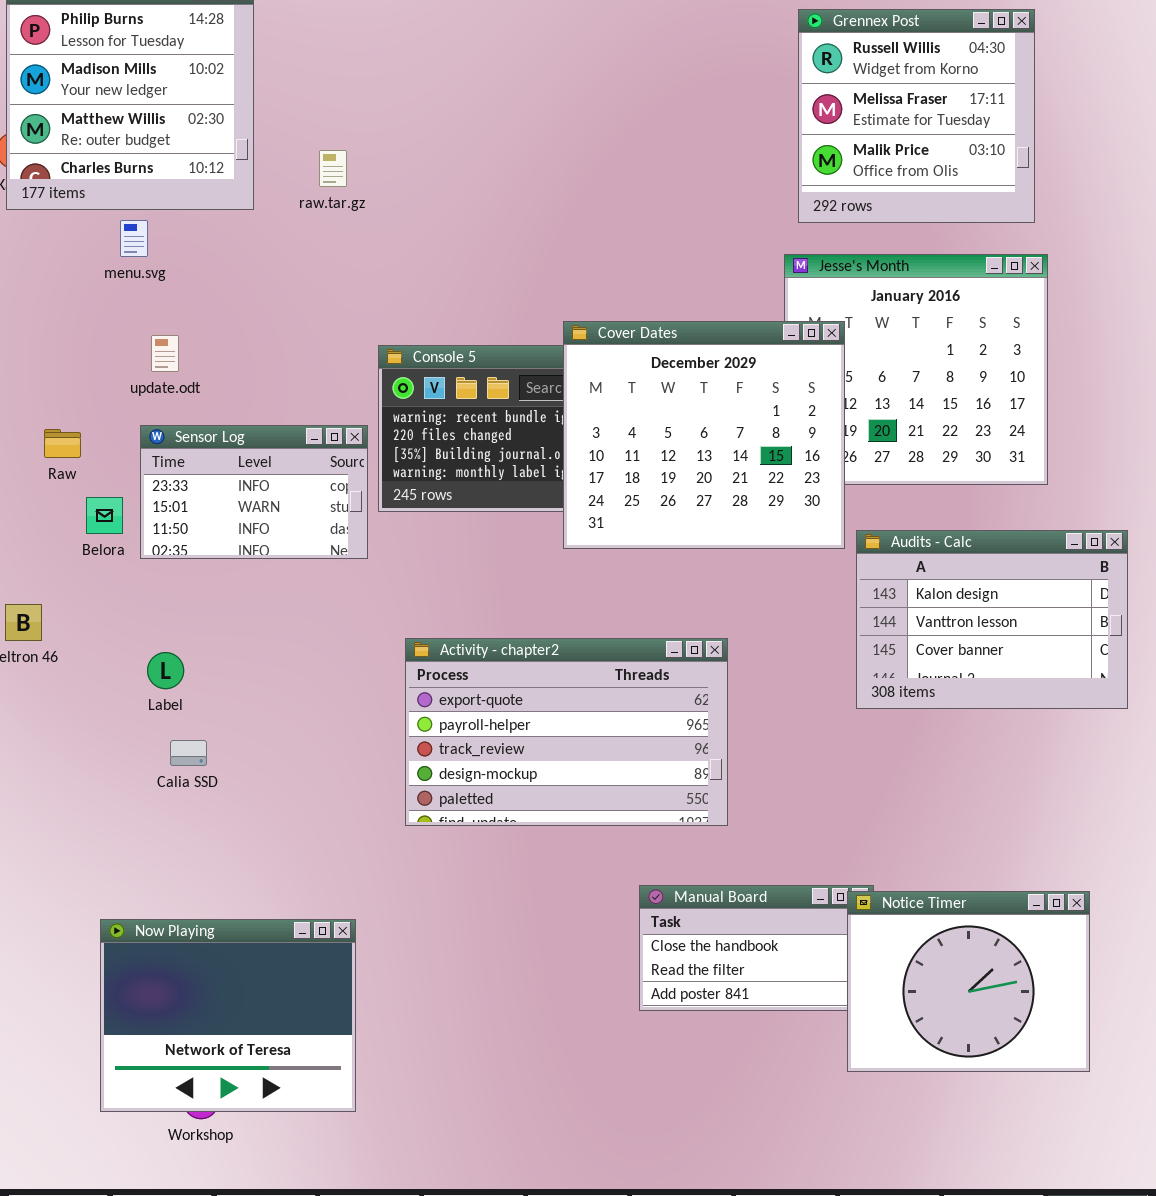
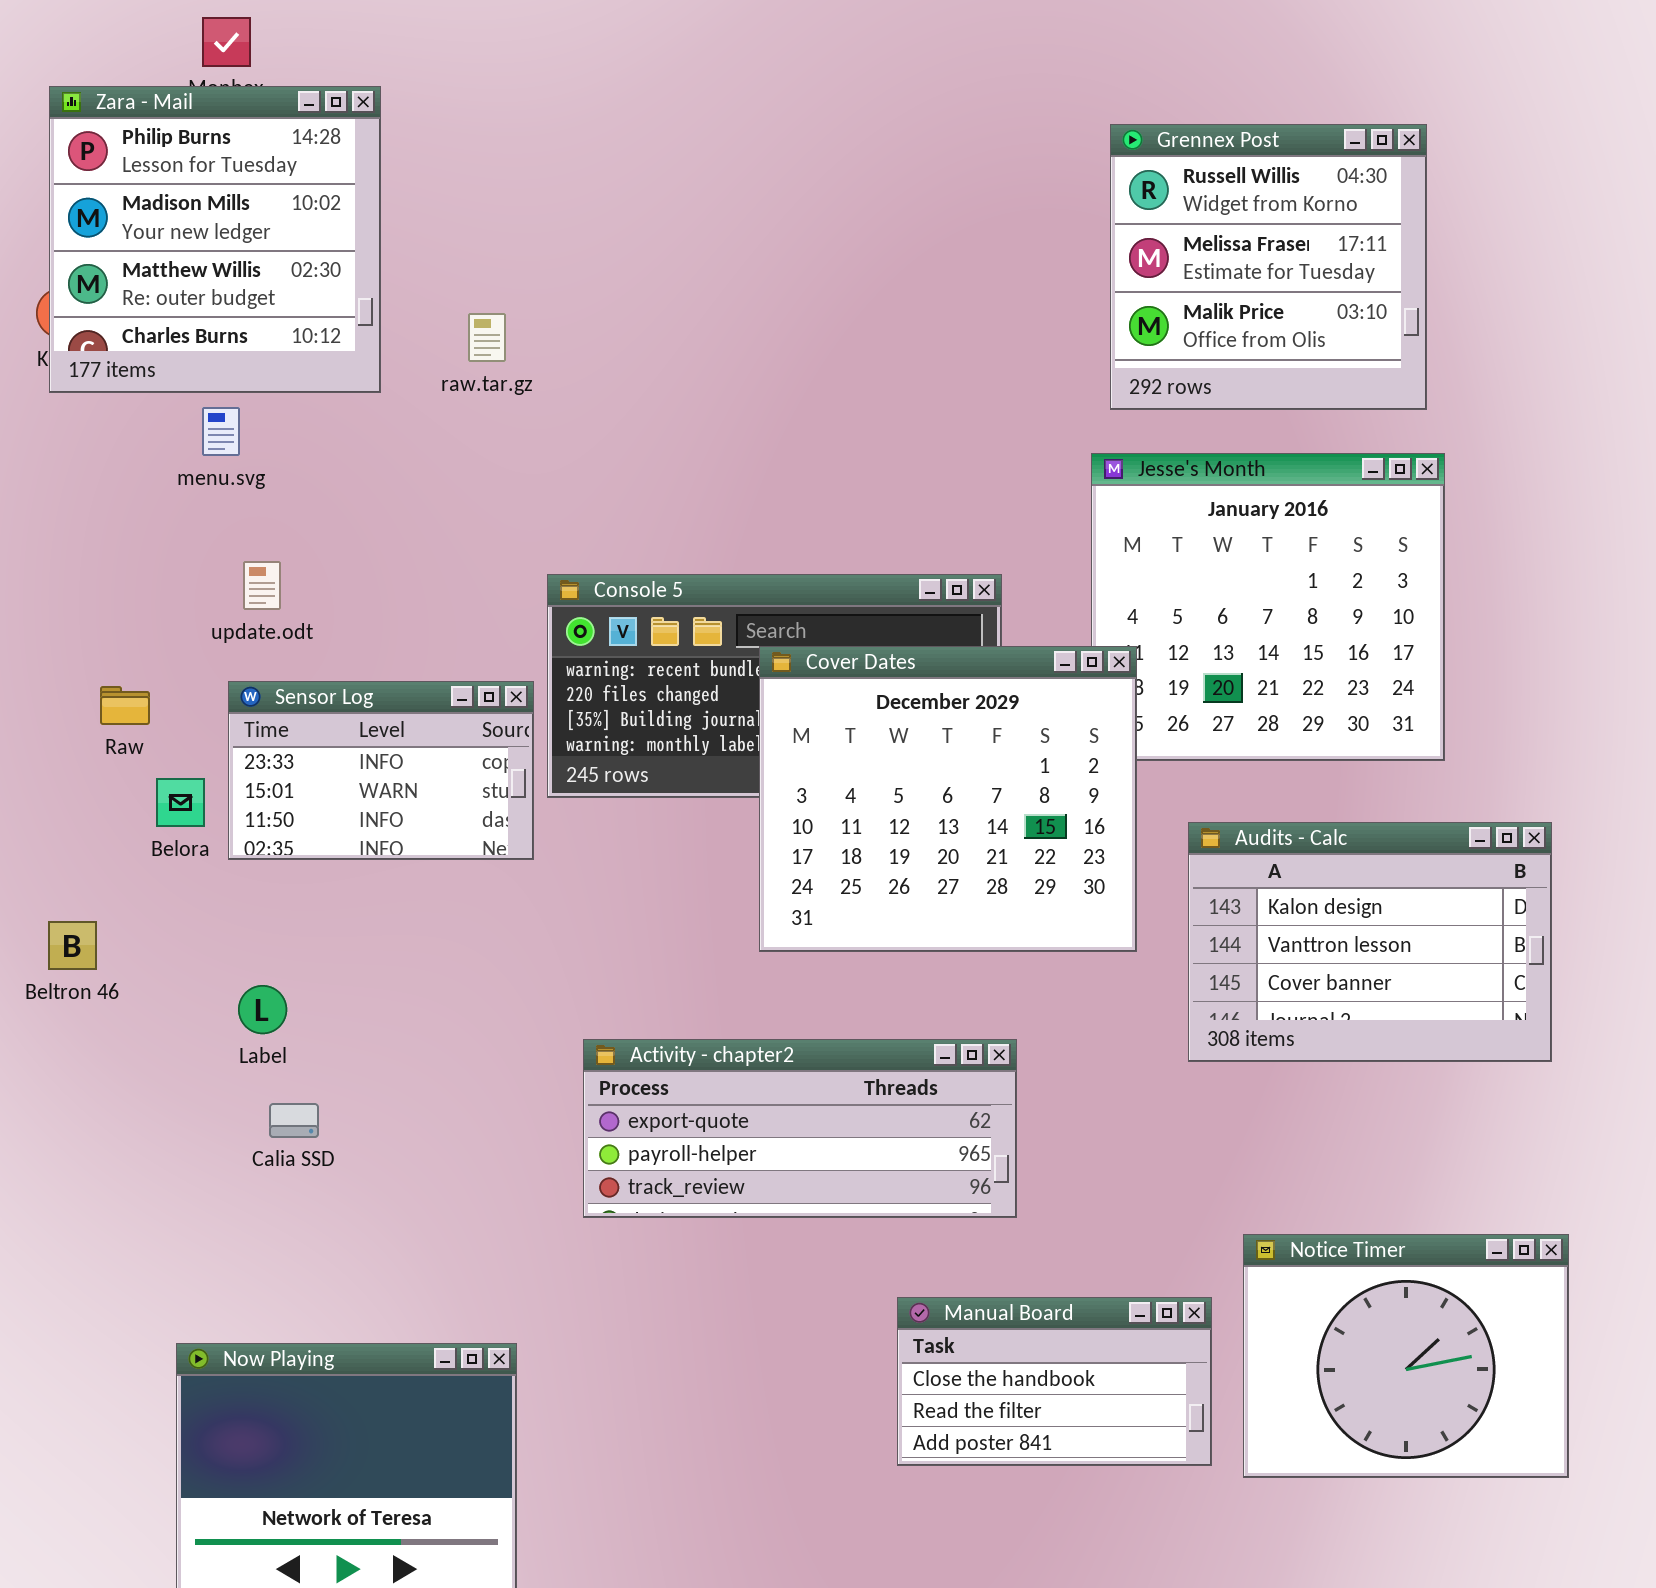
Cover Dates: [563,321,845,549] -> [759,646,1137,952], moved
Activity - chapter2: [405,638,728,826] -> [583,1039,1017,1218], resized
Notice Timer: [847,891,1090,1072] -> [1243,1234,1569,1478], moved

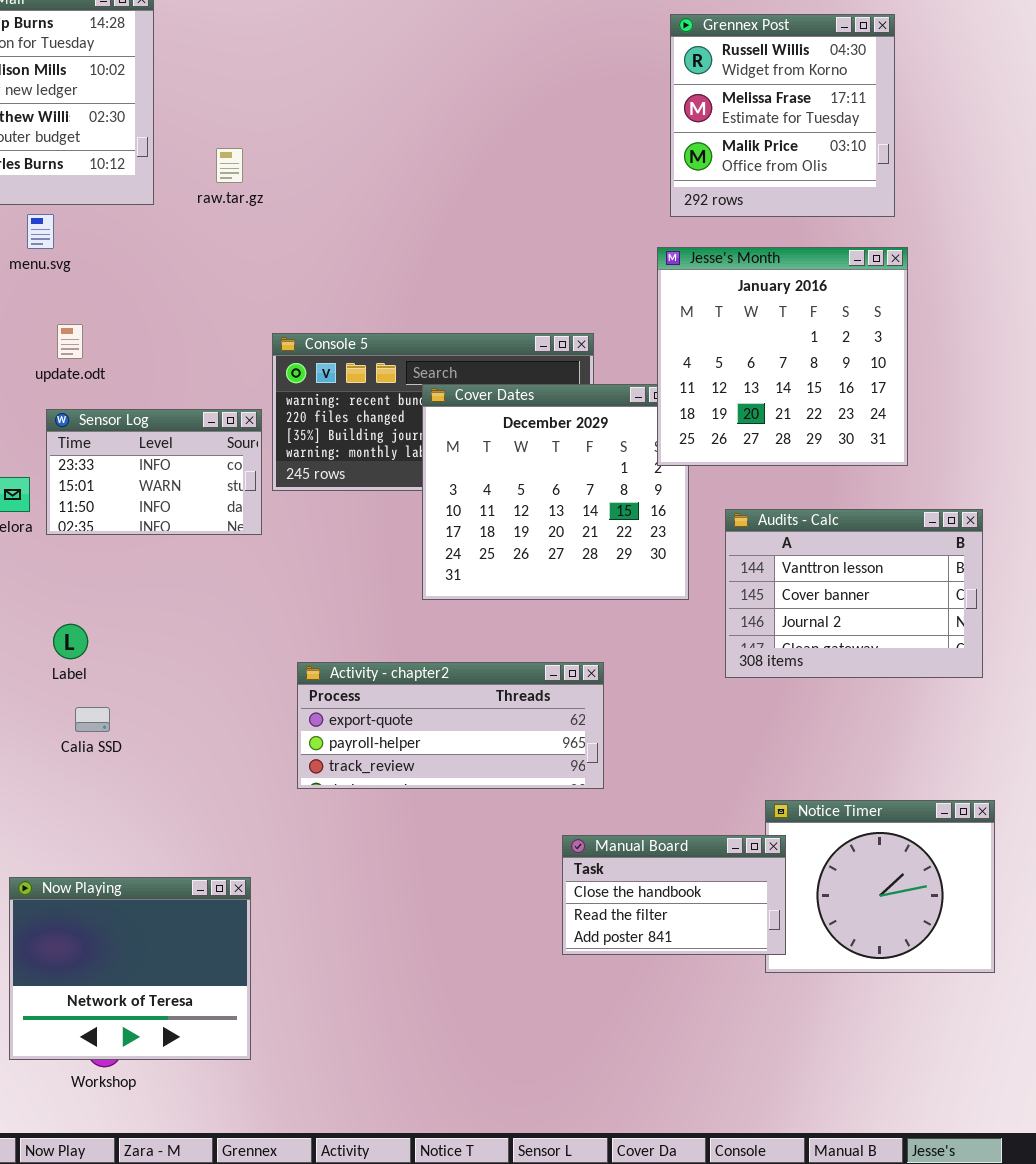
Jesse's Month: [1091,453,1445,761] -> [657,247,908,466], raised
Audits - Calc: [1188,822,1552,1062] -> [725,509,983,678], scrolled down 1 row
Manual Board: [897,1297,1212,1466] -> [562,835,786,955], moved

